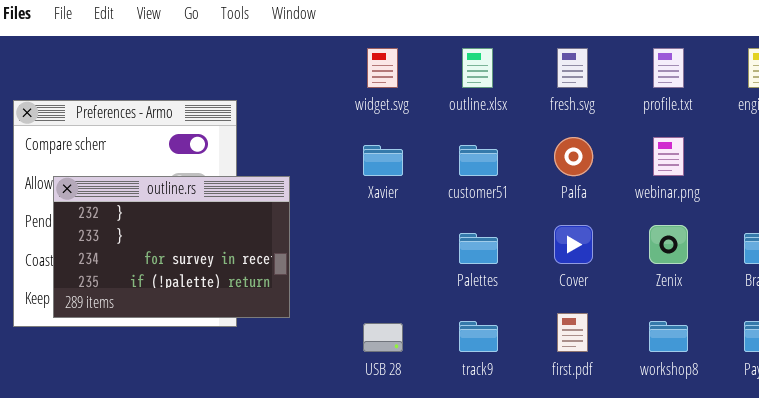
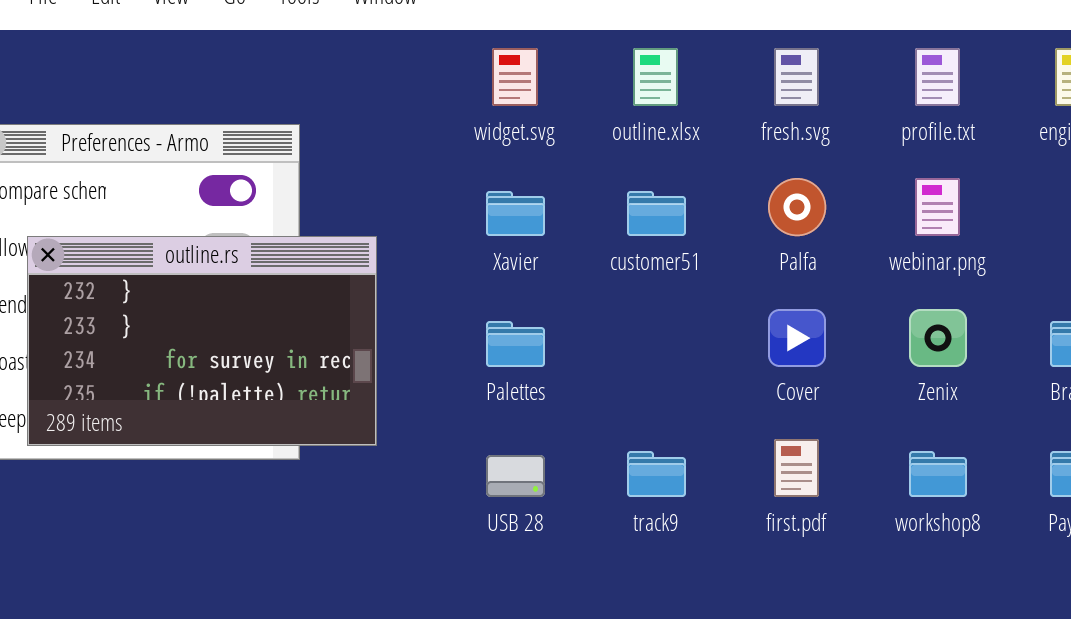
Palettes: [459,233,498,264] -> [486,321,545,367], moved

